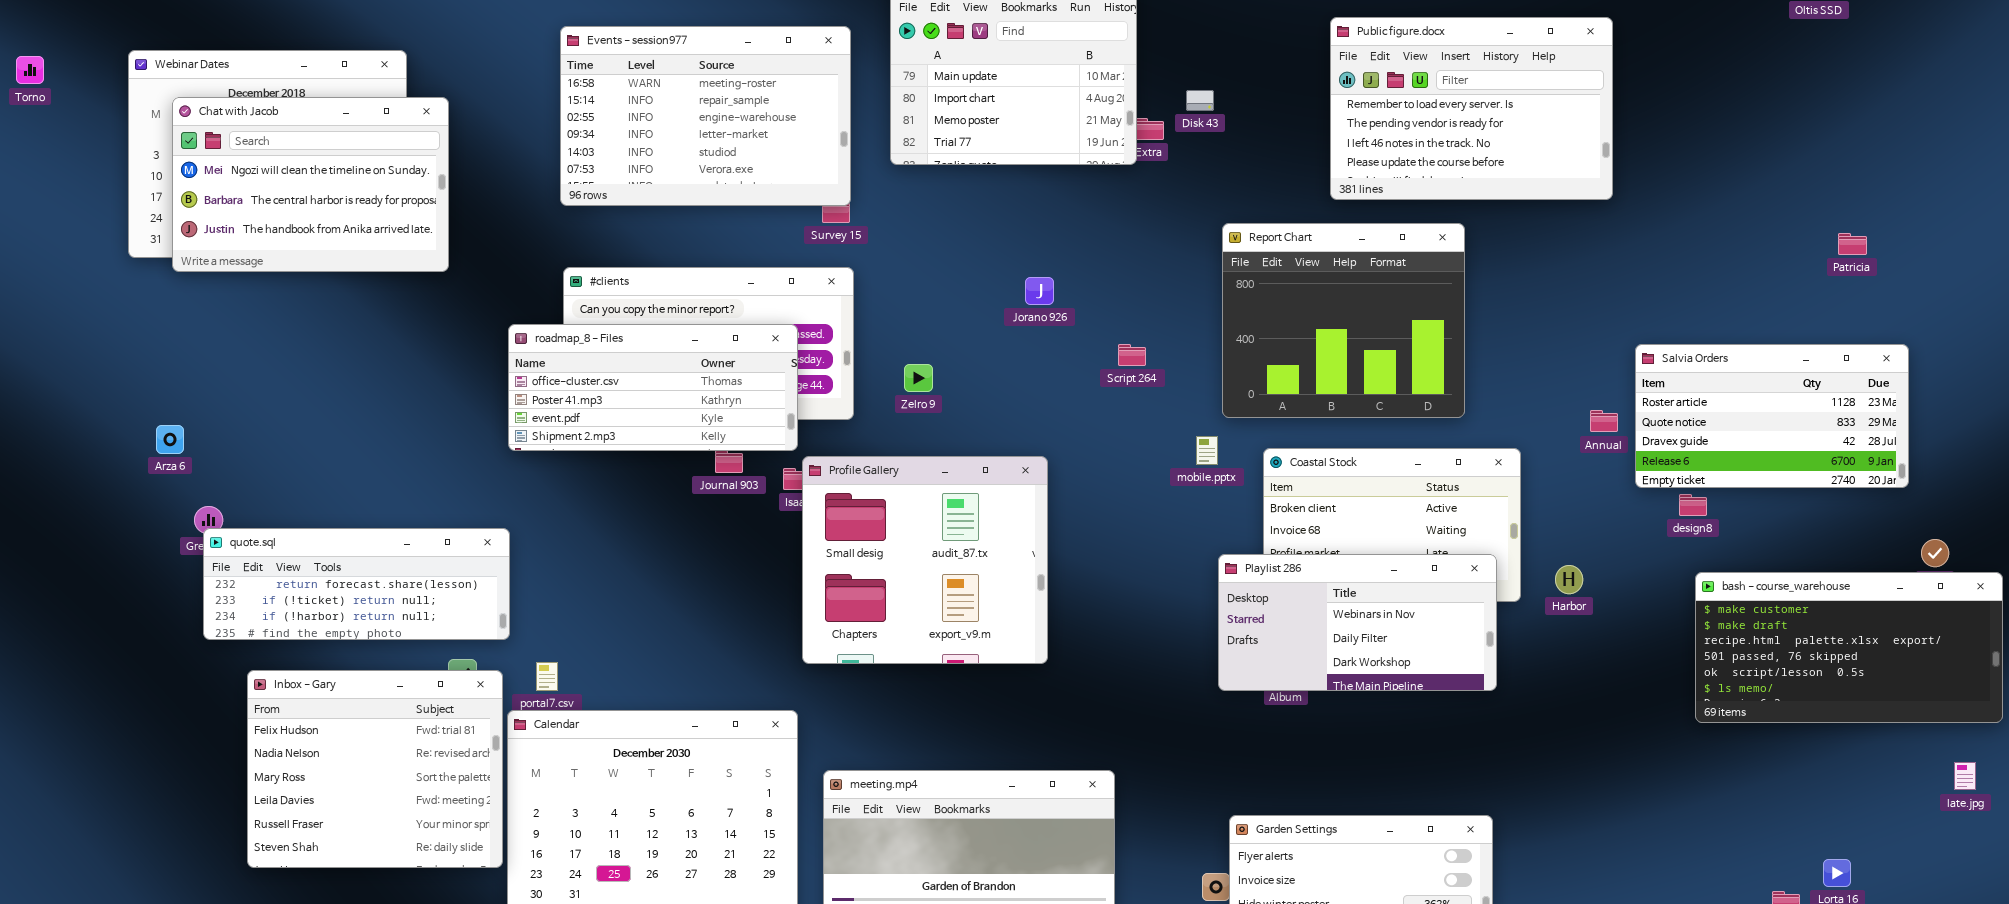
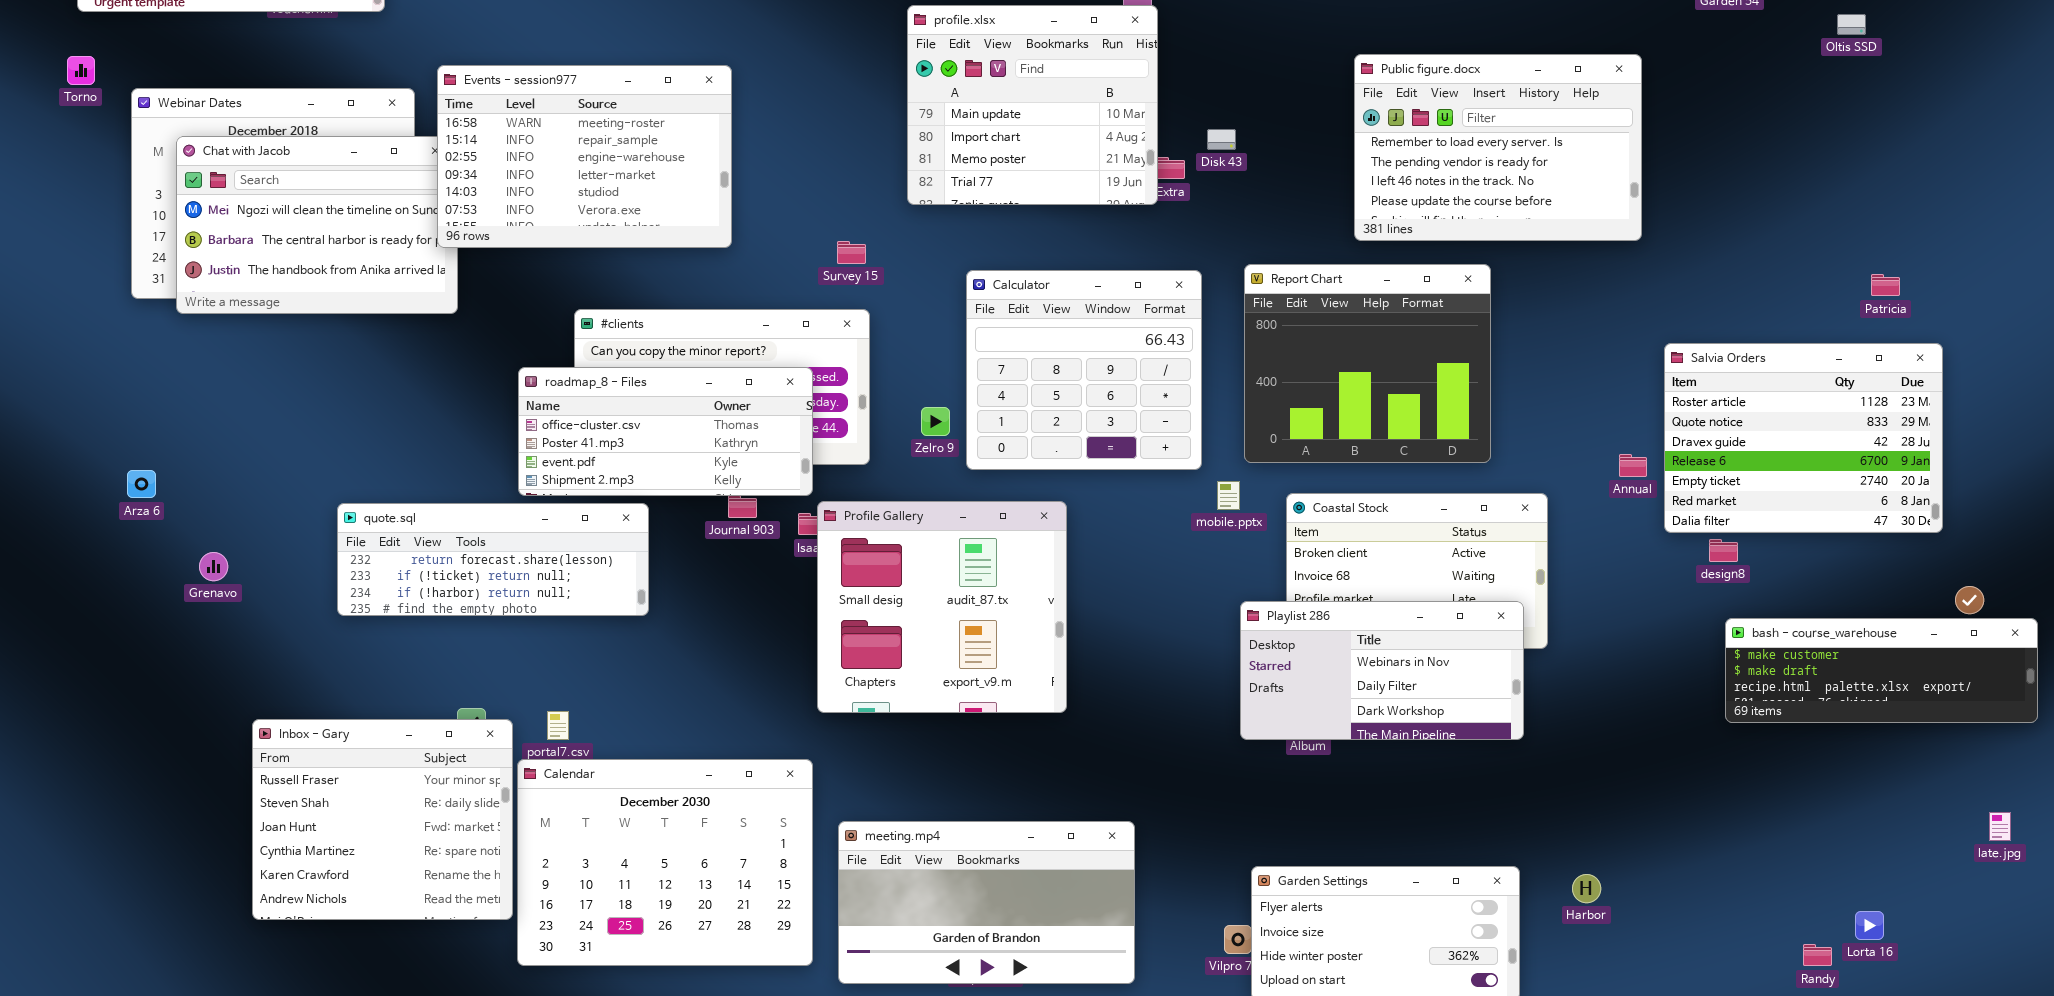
Events - session977: [560,26,851,206] -> [437,65,732,248], moved
Torno: [16,56,44,84] -> [67,56,95,85], moved
Calculator: none -> [966,270,1202,470], opened
Salvia Orders: [1635,344,1909,488] -> [1664,343,1943,533], resized
Arza 6: [156,425,184,454] -> [127,470,156,498], moved
quote.sql: [203,528,510,640] -> [337,503,649,616], moved
Harbor: [1555,565,1583,594] -> [1572,874,1601,903], moved
bash - course_warehouse: [1695,572,2003,723] -> [1725,618,2038,723], resized
Inbox - Gary: [247,670,503,868] -> [252,719,513,920], scrolled down 4 rows

